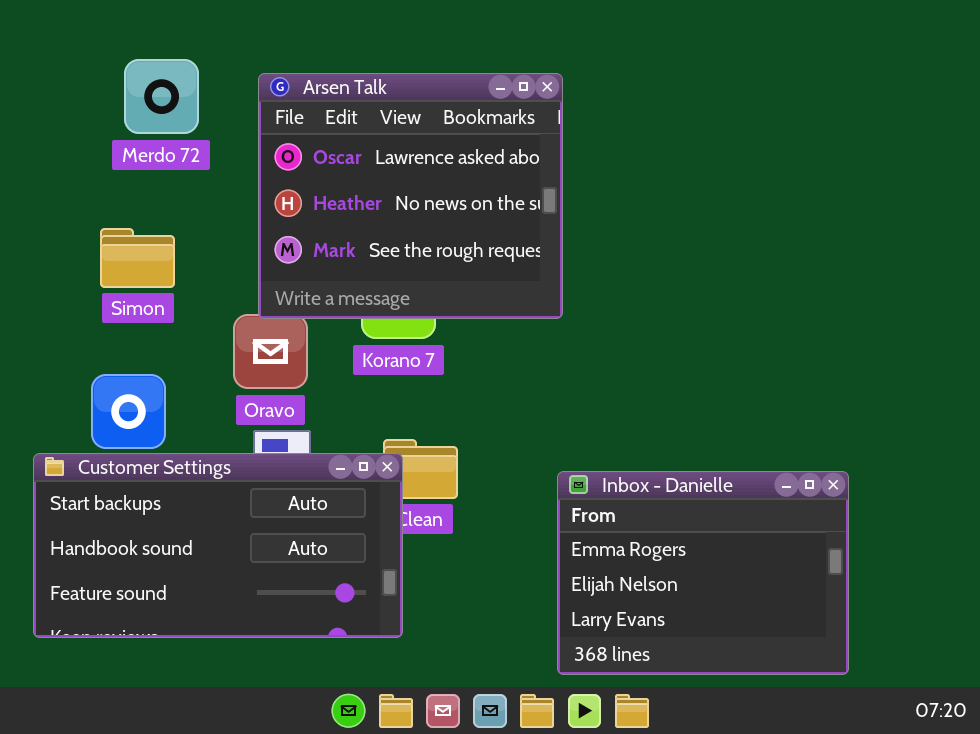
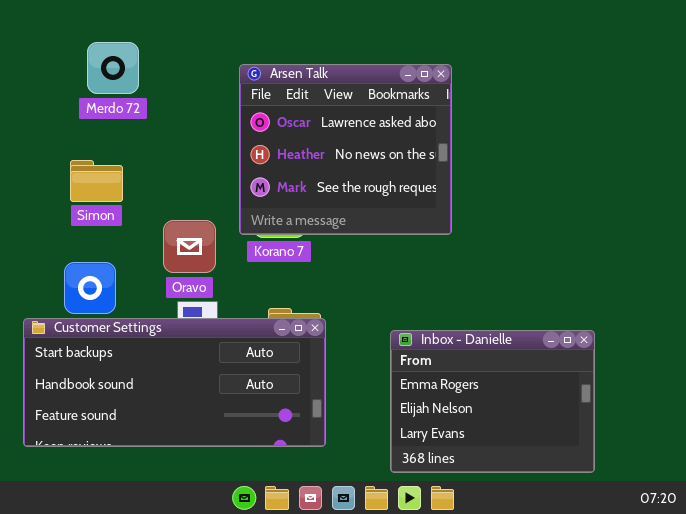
Arsen Talk: [258,73,563,319] -> [239,64,452,235], moved
Customer Settings: [33,453,403,638] -> [23,318,326,447], resized

